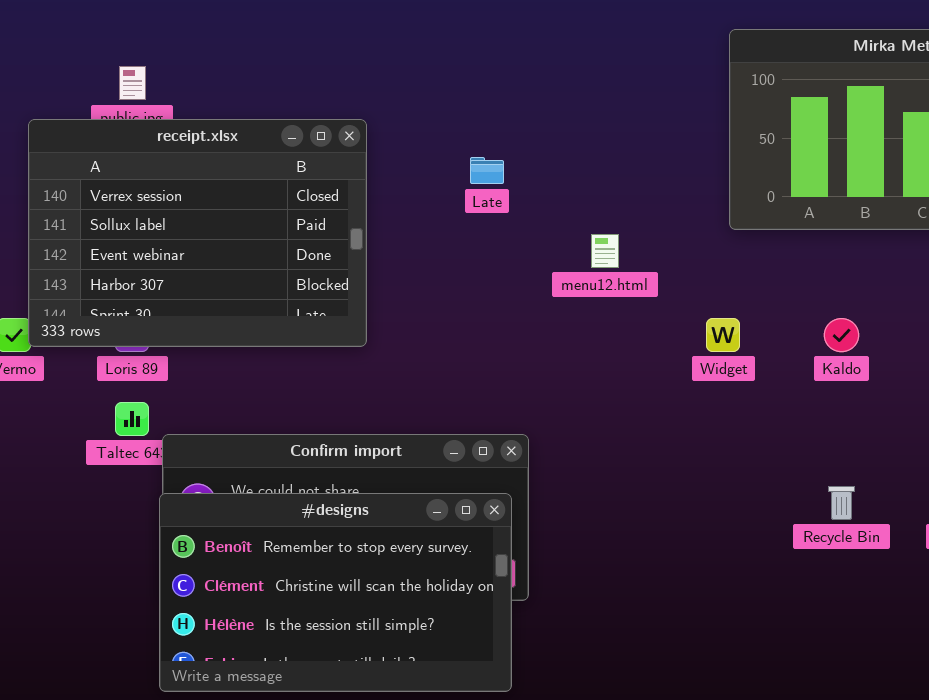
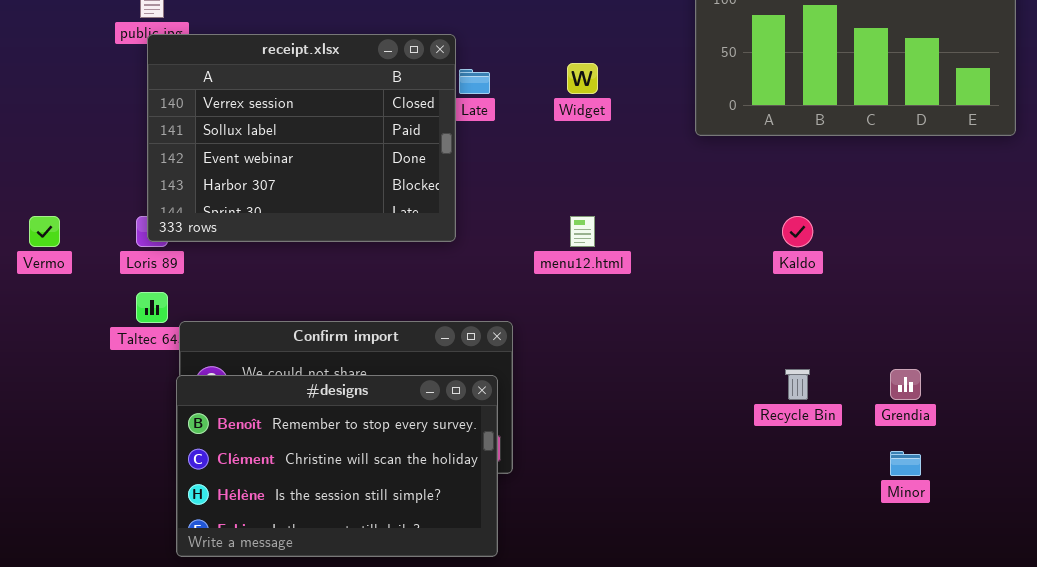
receipt.xlsx: [28,119,367,347] -> [147,34,456,242], moved
menu12.html: [591,234,619,268] -> [570,216,595,247], moved
Widget: [706,318,740,352] -> [567,63,598,94], moved

